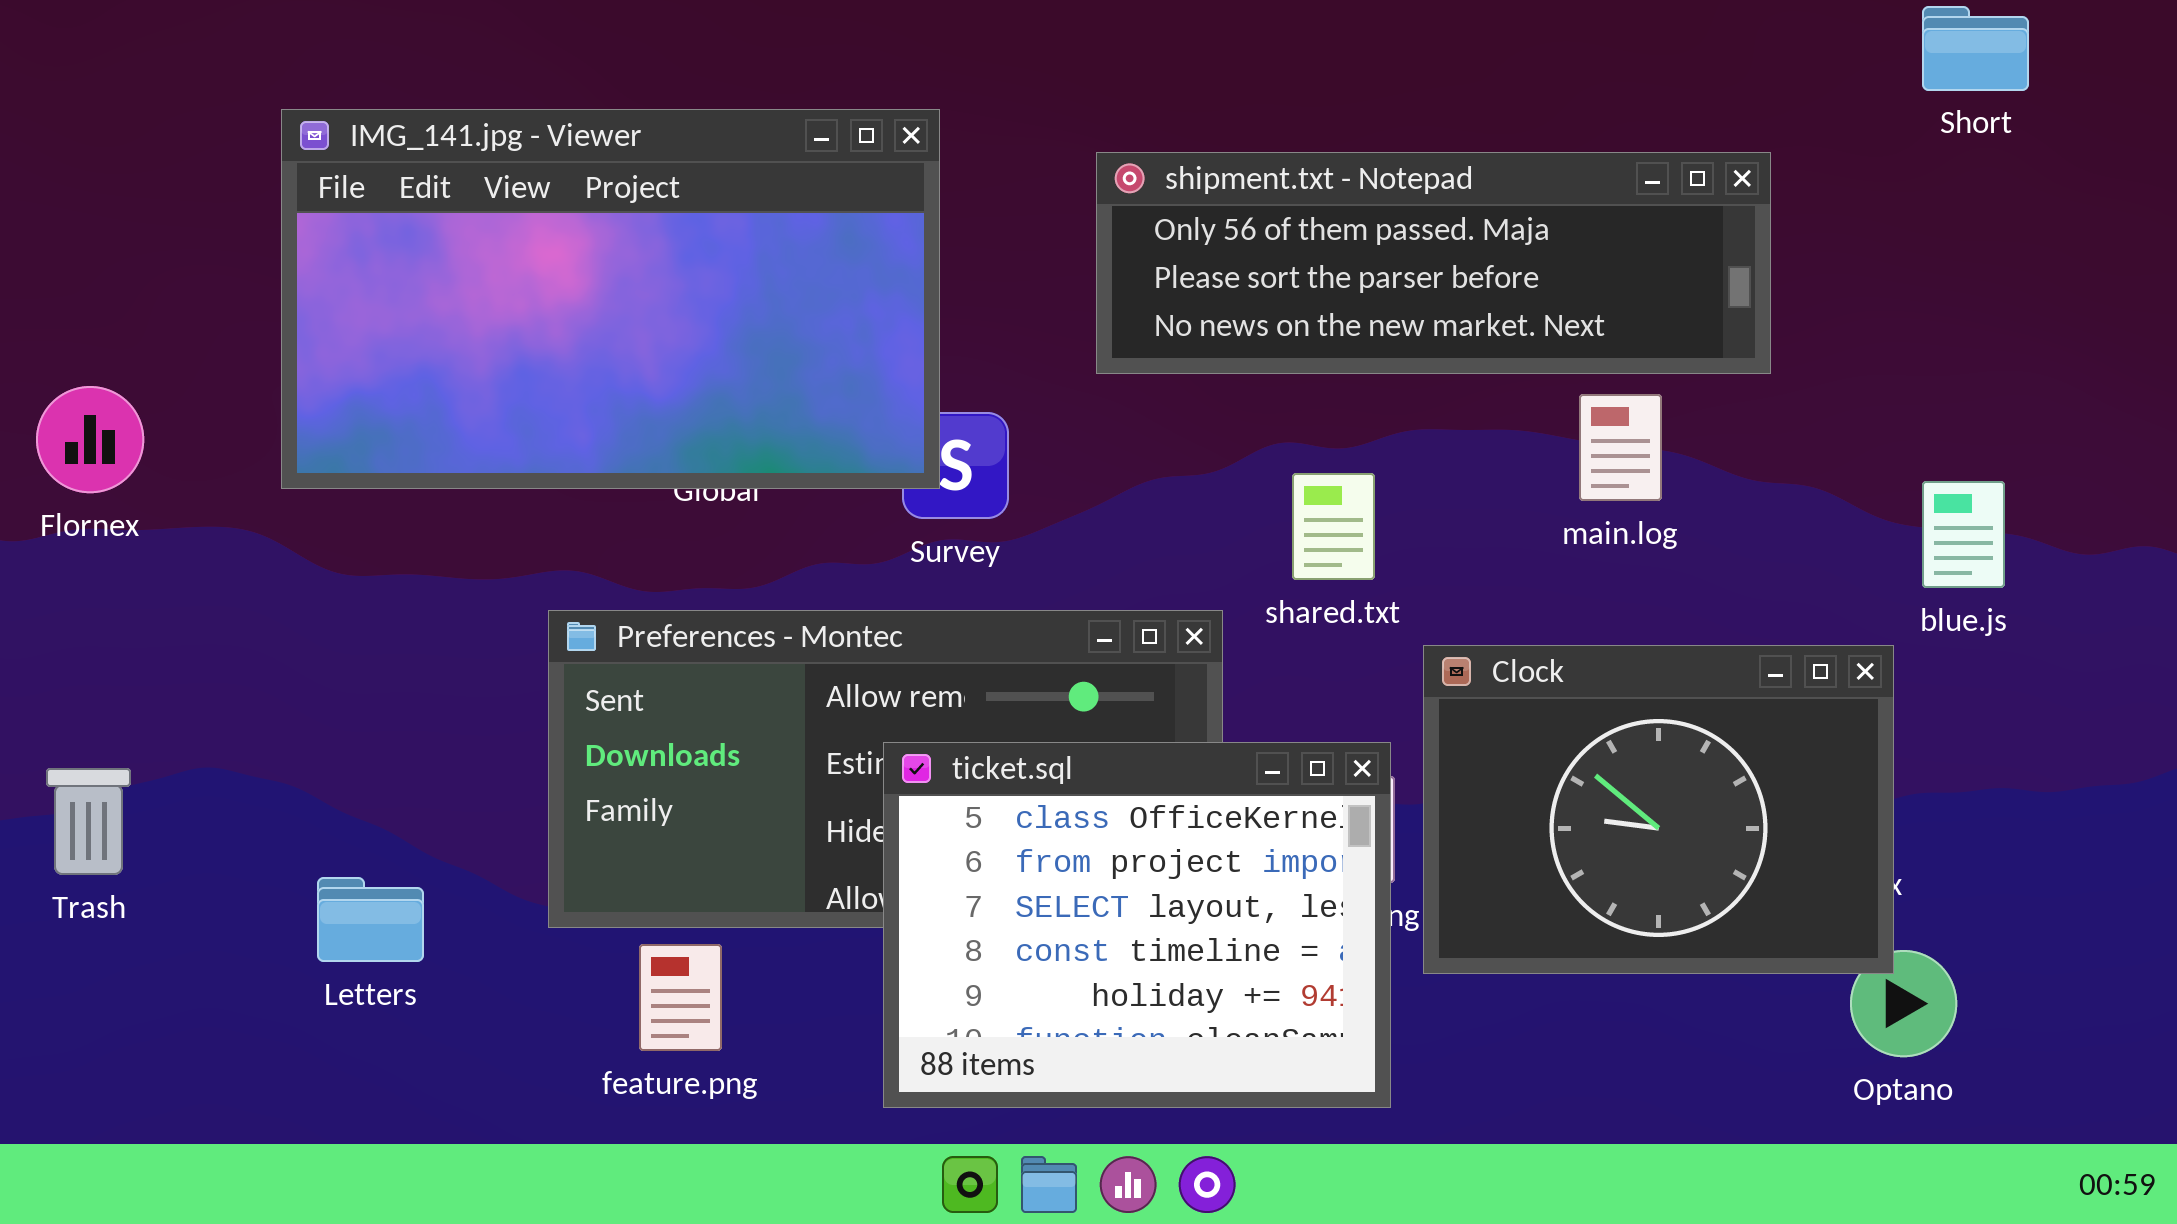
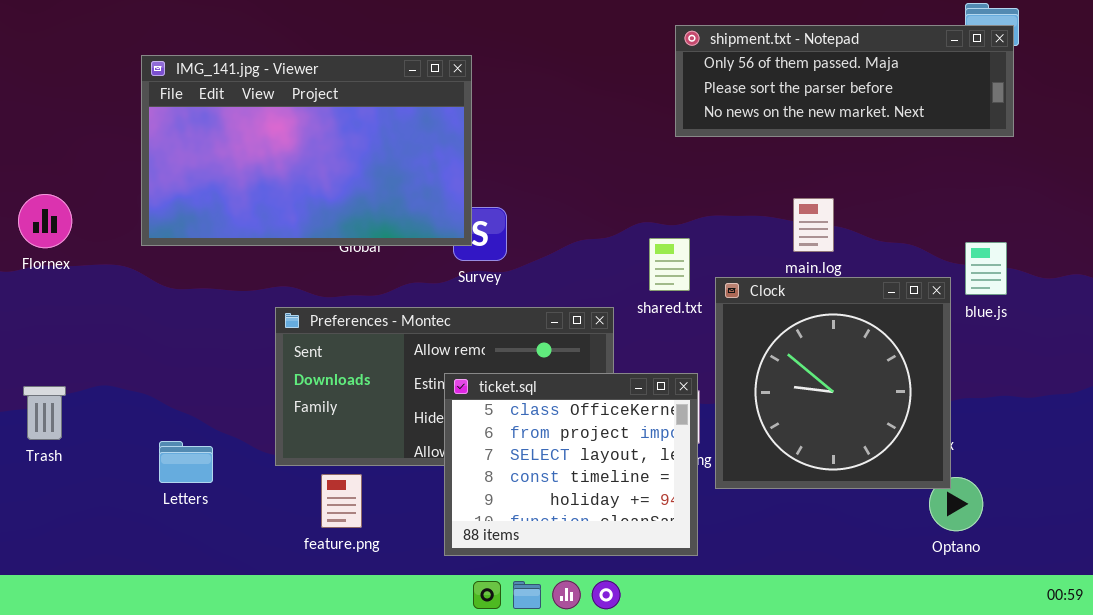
shipment.txt - Notepad: [1096,152,1771,374] -> [675,25,1014,137], moved
Clock: [1423,645,1894,974] -> [715,277,951,489], resized

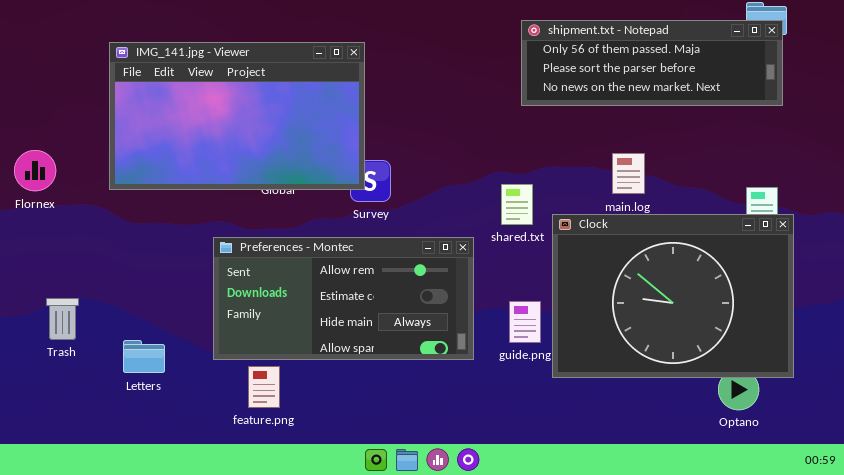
Clock: [715,277,951,489] -> [552,214,794,378], resized
ticket.sql: [444,373,698,556] -> none, closed
Trash: [23,386,66,440] -> [46,298,79,340], moved

